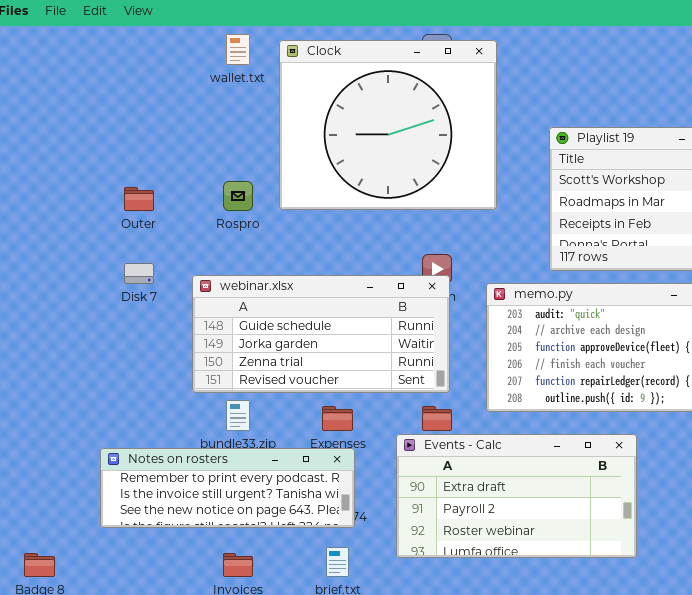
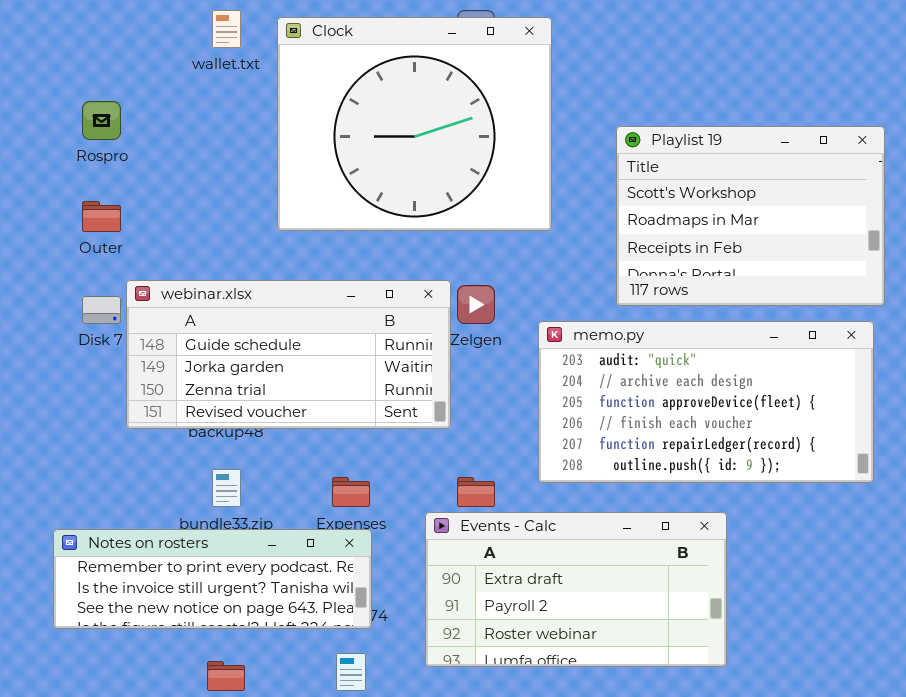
Rospro: [223,181,253,211] -> [82,101,121,140], moved
webinar.xlsx: [192,275,450,393] -> [126,280,451,429], moved

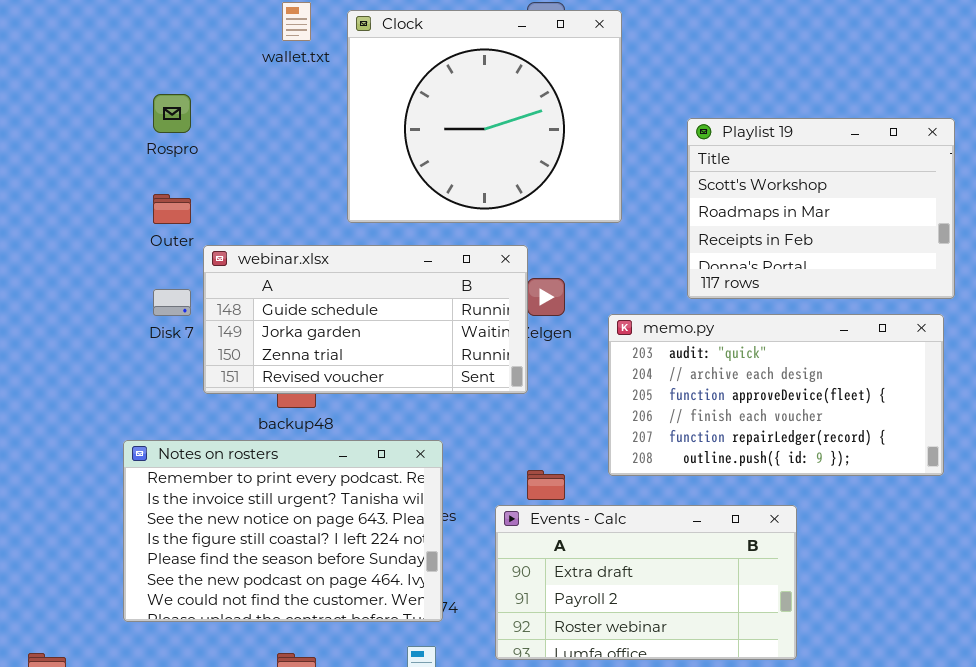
webinar.xlsx: [126,280,451,429] -> [203,245,528,394], moved
Notes on rosters: [53,529,372,629] -> [123,440,443,622], resized

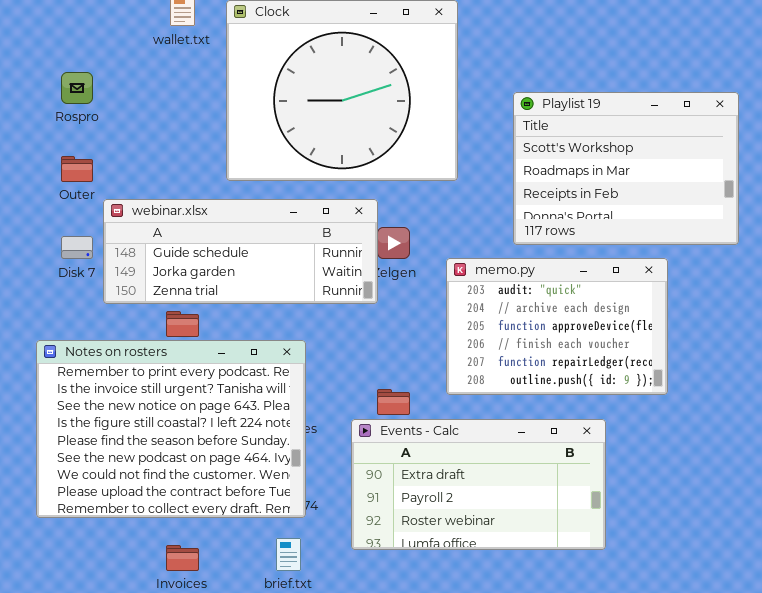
webinar.xlsx: [203,245,528,394] -> [103,199,378,304], resized
memo.py: [608,314,944,476] -> [446,258,668,395], resized
Notes on rosters: [123,440,443,622] -> [36,340,306,518], resized

